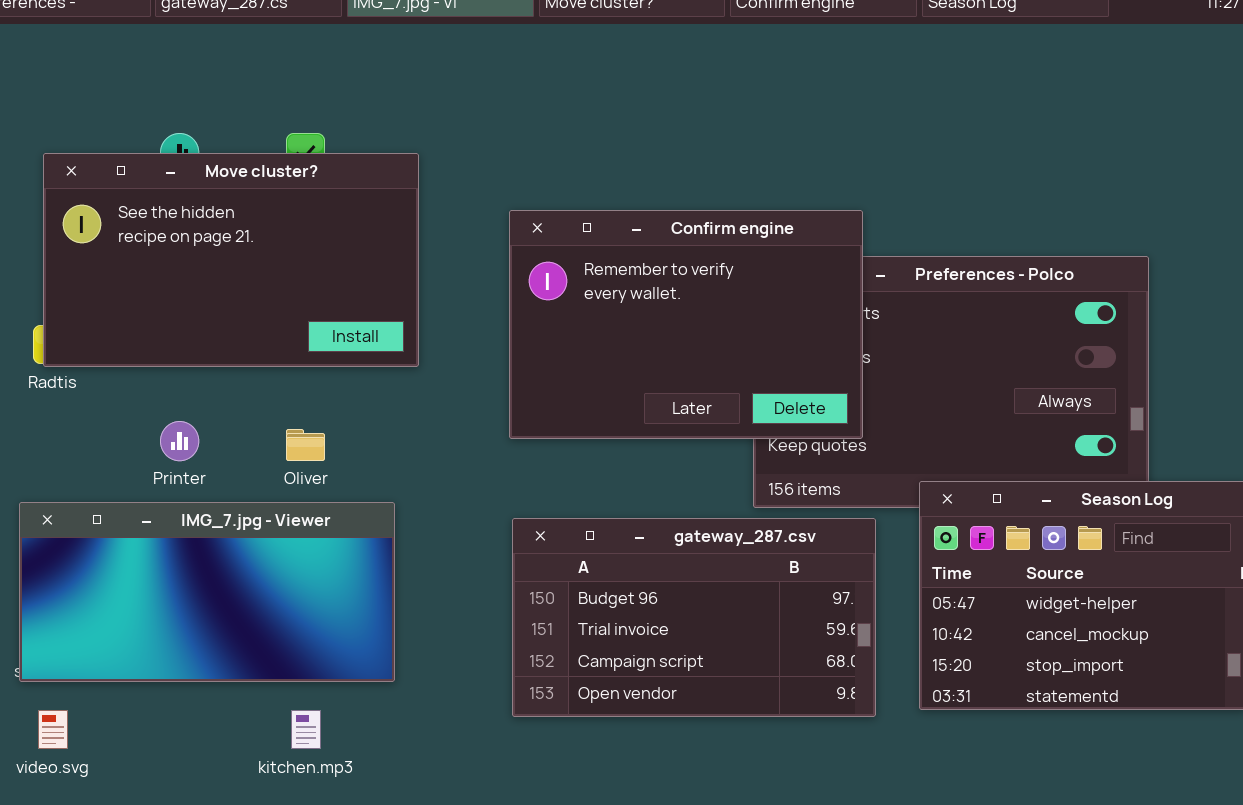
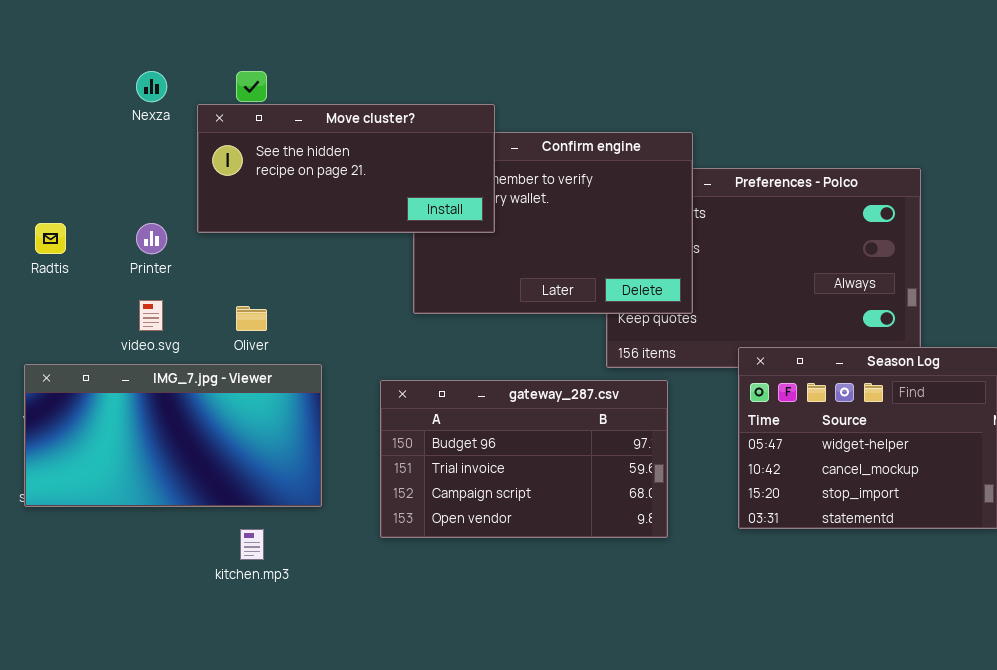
Move cluster?: [43,153,419,367] -> [197,104,495,233], moved, resized
Printer: [160,421,199,461] -> [136,223,167,254], moved
gateway_287.csv: [512,518,876,717] -> [380,380,668,538], moved
video.svg: [38,710,68,749] -> [139,300,163,331], moved

